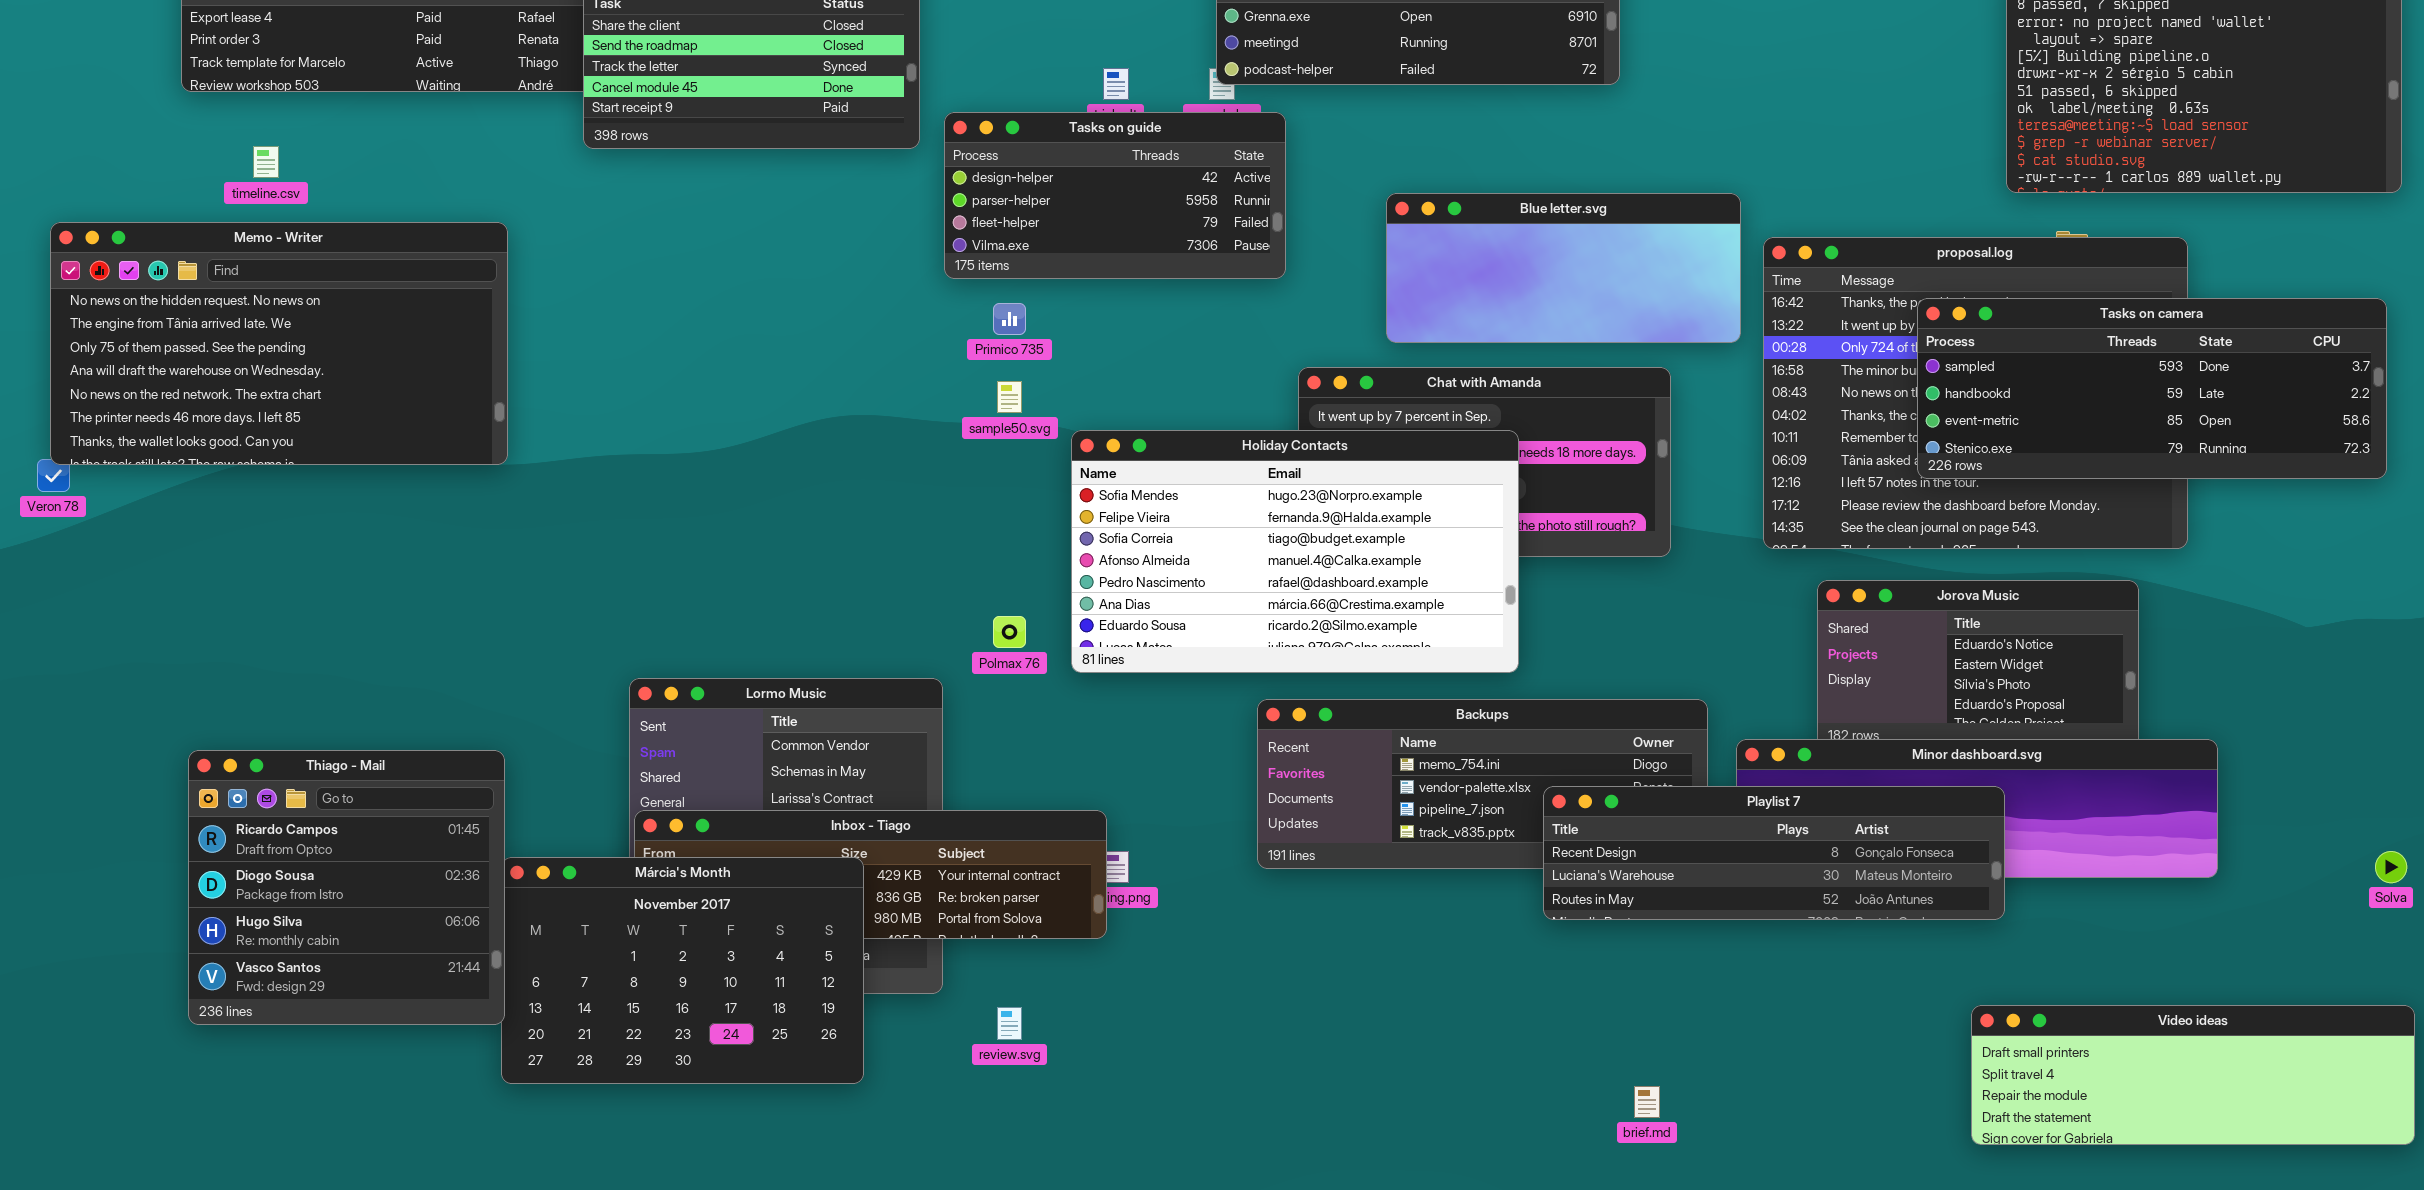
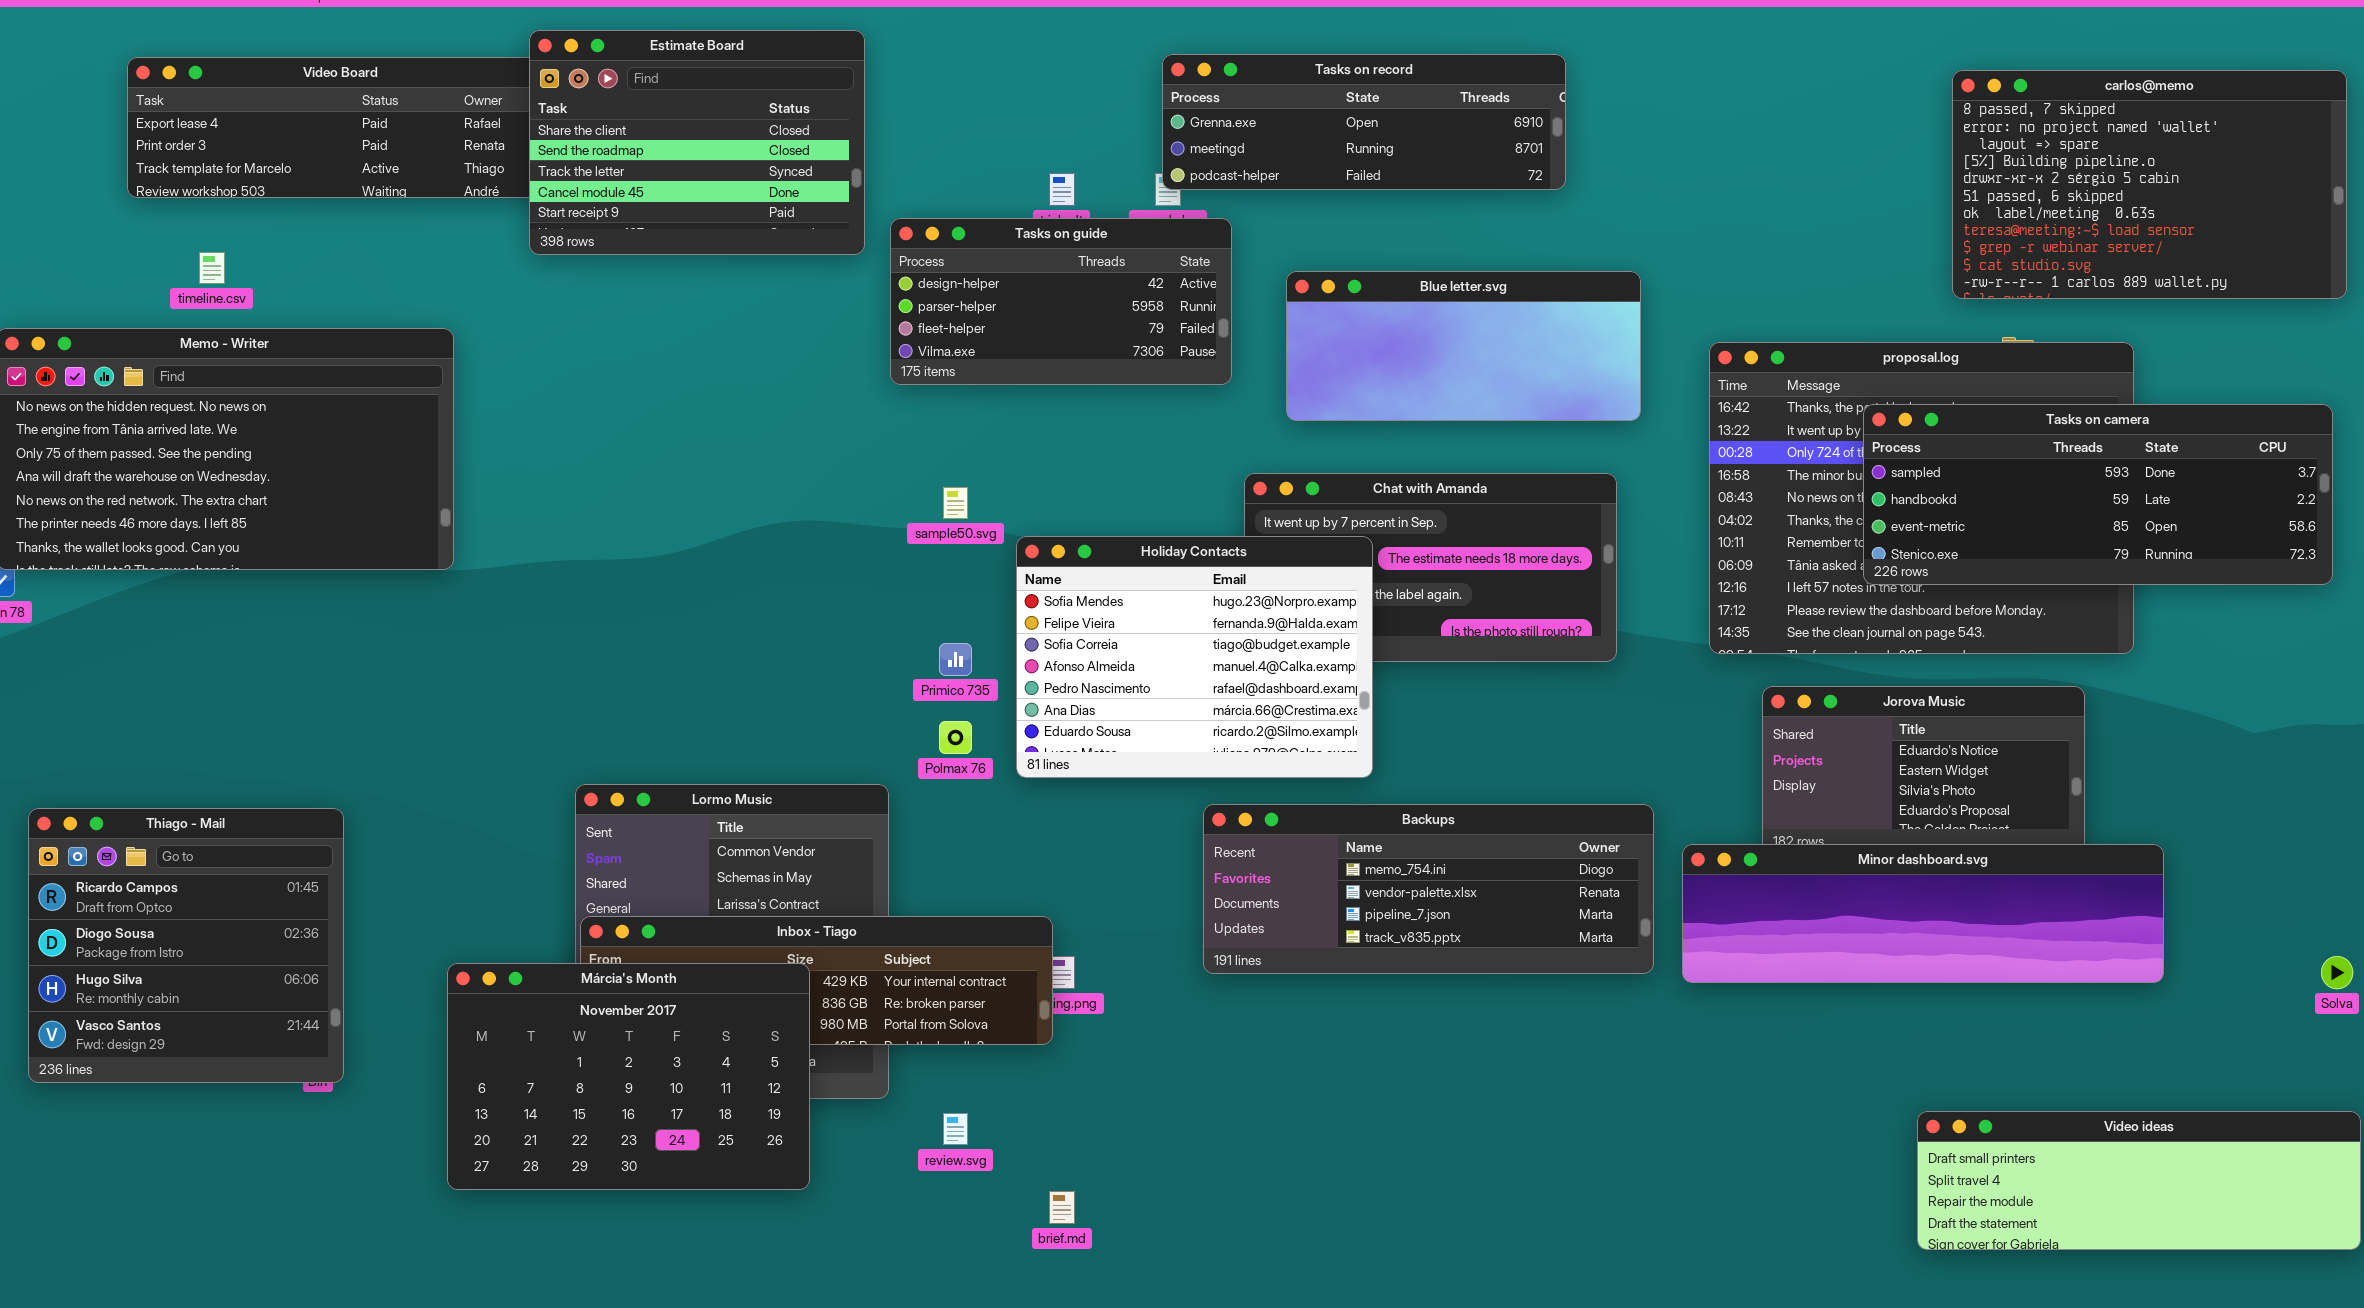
Blue letter.svg: [1386,193,1741,343] -> [1286,271,1641,421], moved
Primico 735: [993,303,1026,335] -> [939,643,972,676], moved
Holiday Contacts: [1071,430,1519,673] -> [1016,536,1373,778], resized
Thiago - Mail: [188,750,505,1025] -> [28,808,344,1083], moved
Playlist 7: [1543,786,2005,920] -> none, closed
brief.md: [1634,1086,1660,1118] -> [1049,1191,1075,1224], moved

